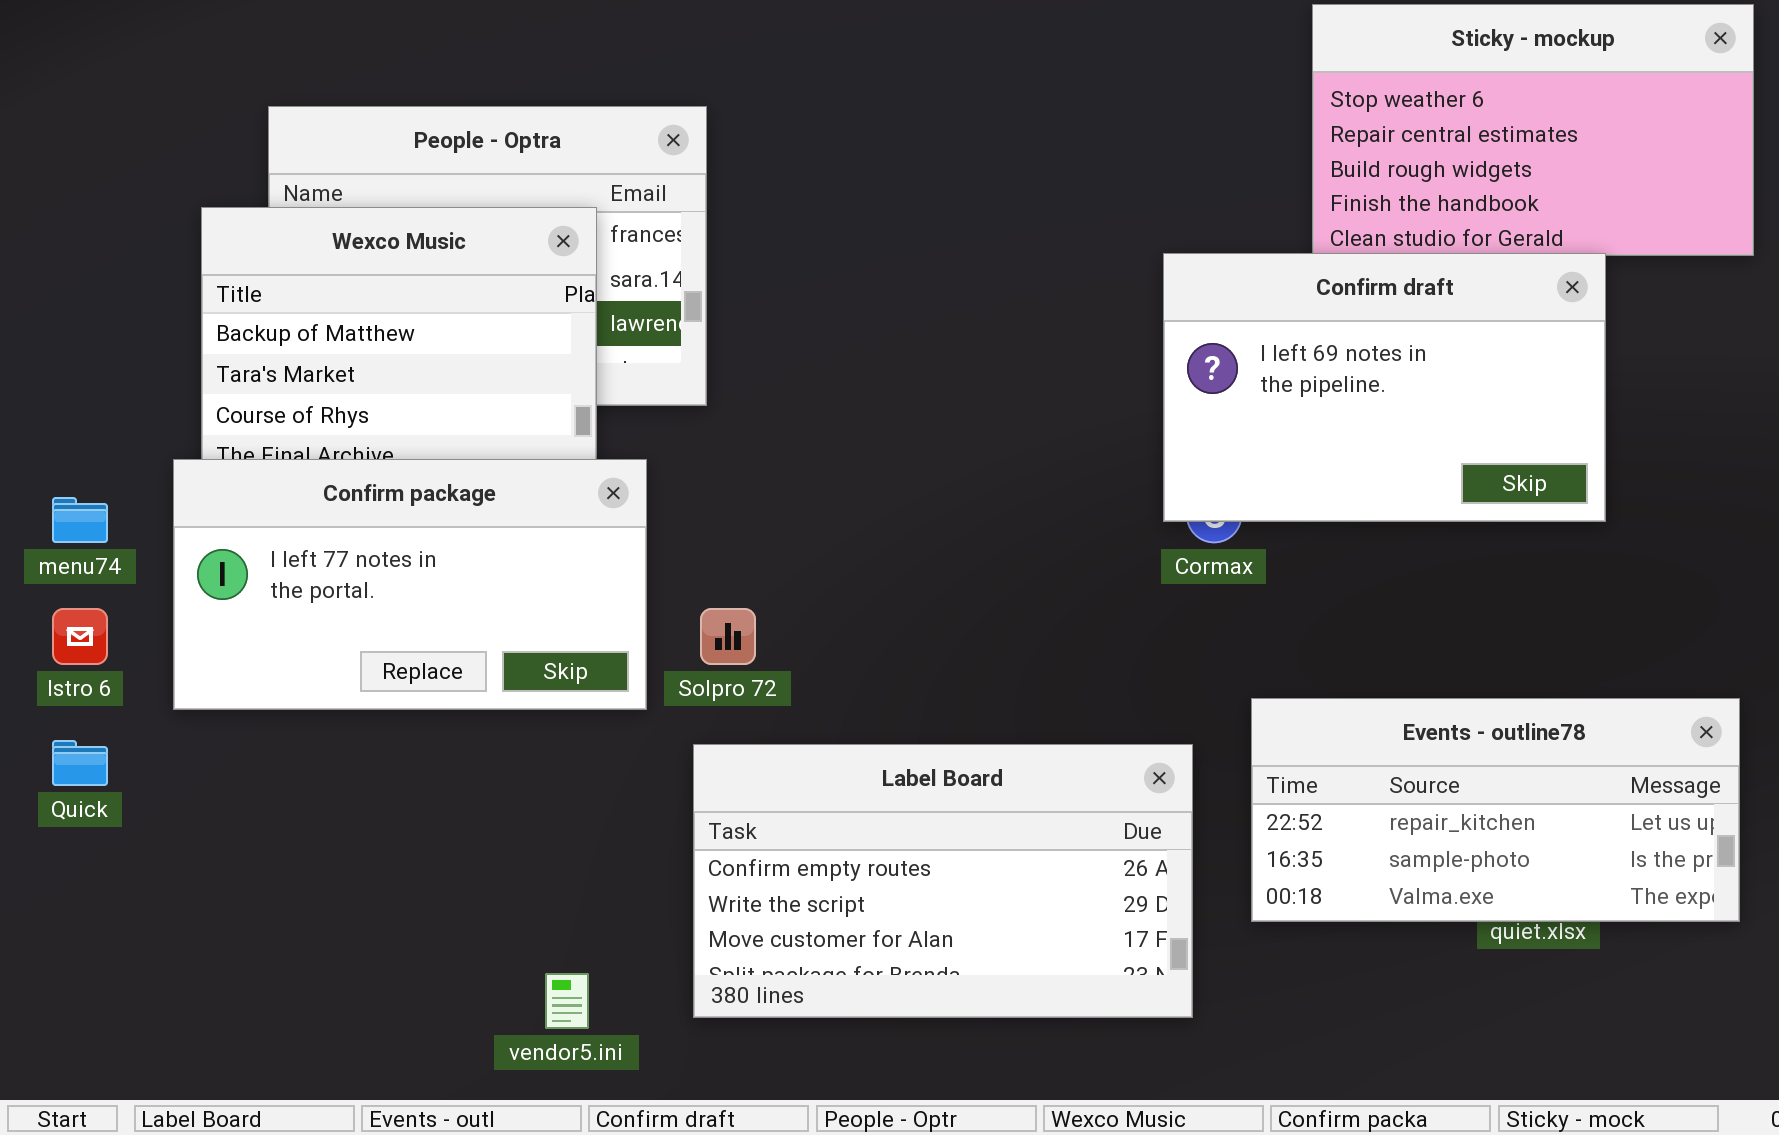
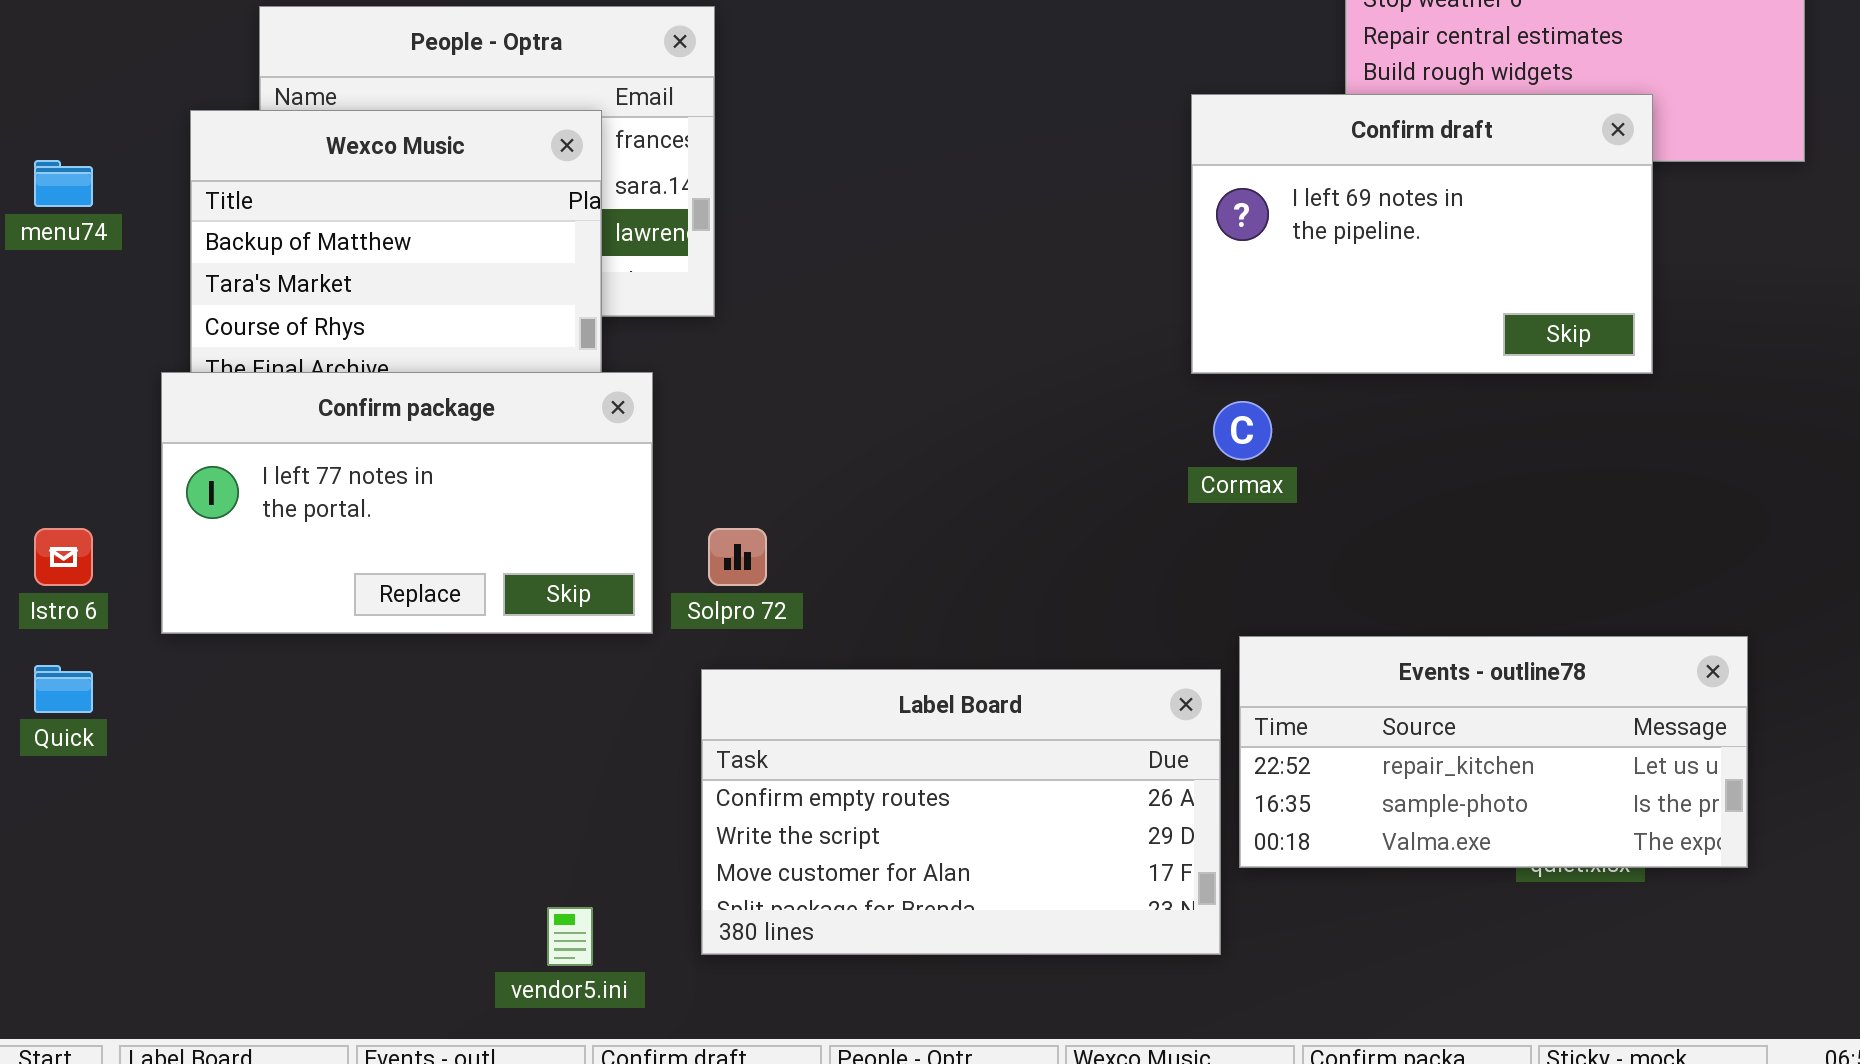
Confirm draft: [1163,253,1606,522] -> [1191,94,1653,374], moved
menu74: [52,497,108,543] -> [34,160,93,207], moved
Events - outline78: [1251,698,1740,922] -> [1239,636,1748,868], moved

